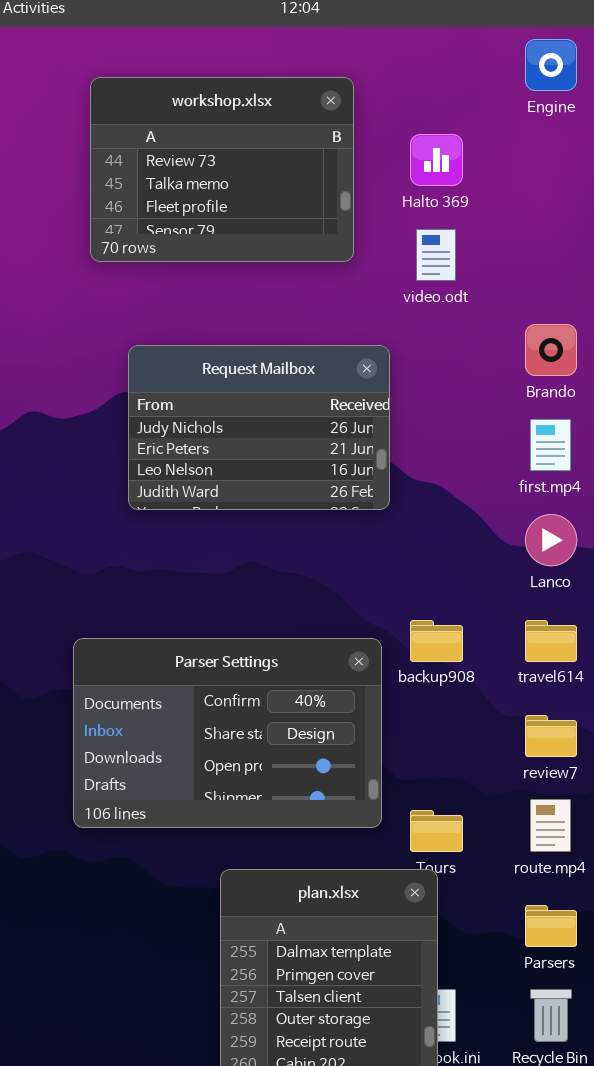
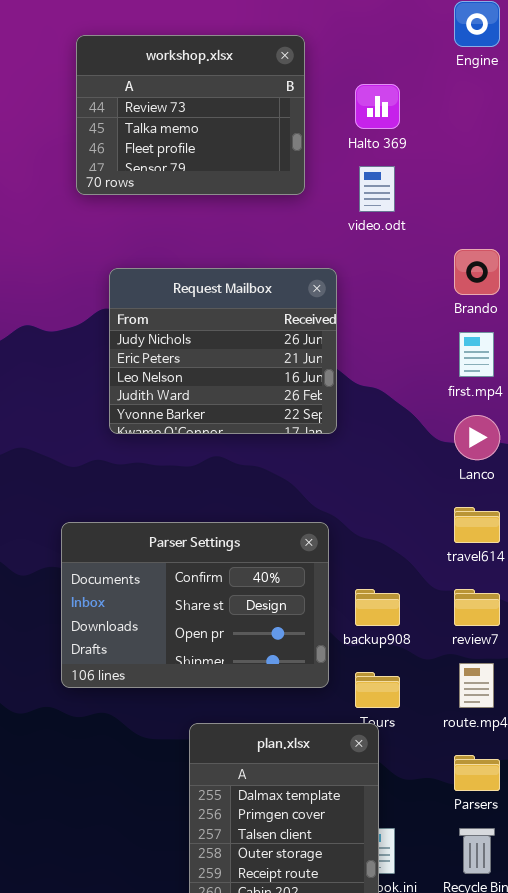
Request Mailbox: [128,345,390,510] -> [109,268,337,434], resized
backup908: [410,620,463,662] -> [355,589,400,626], moved

